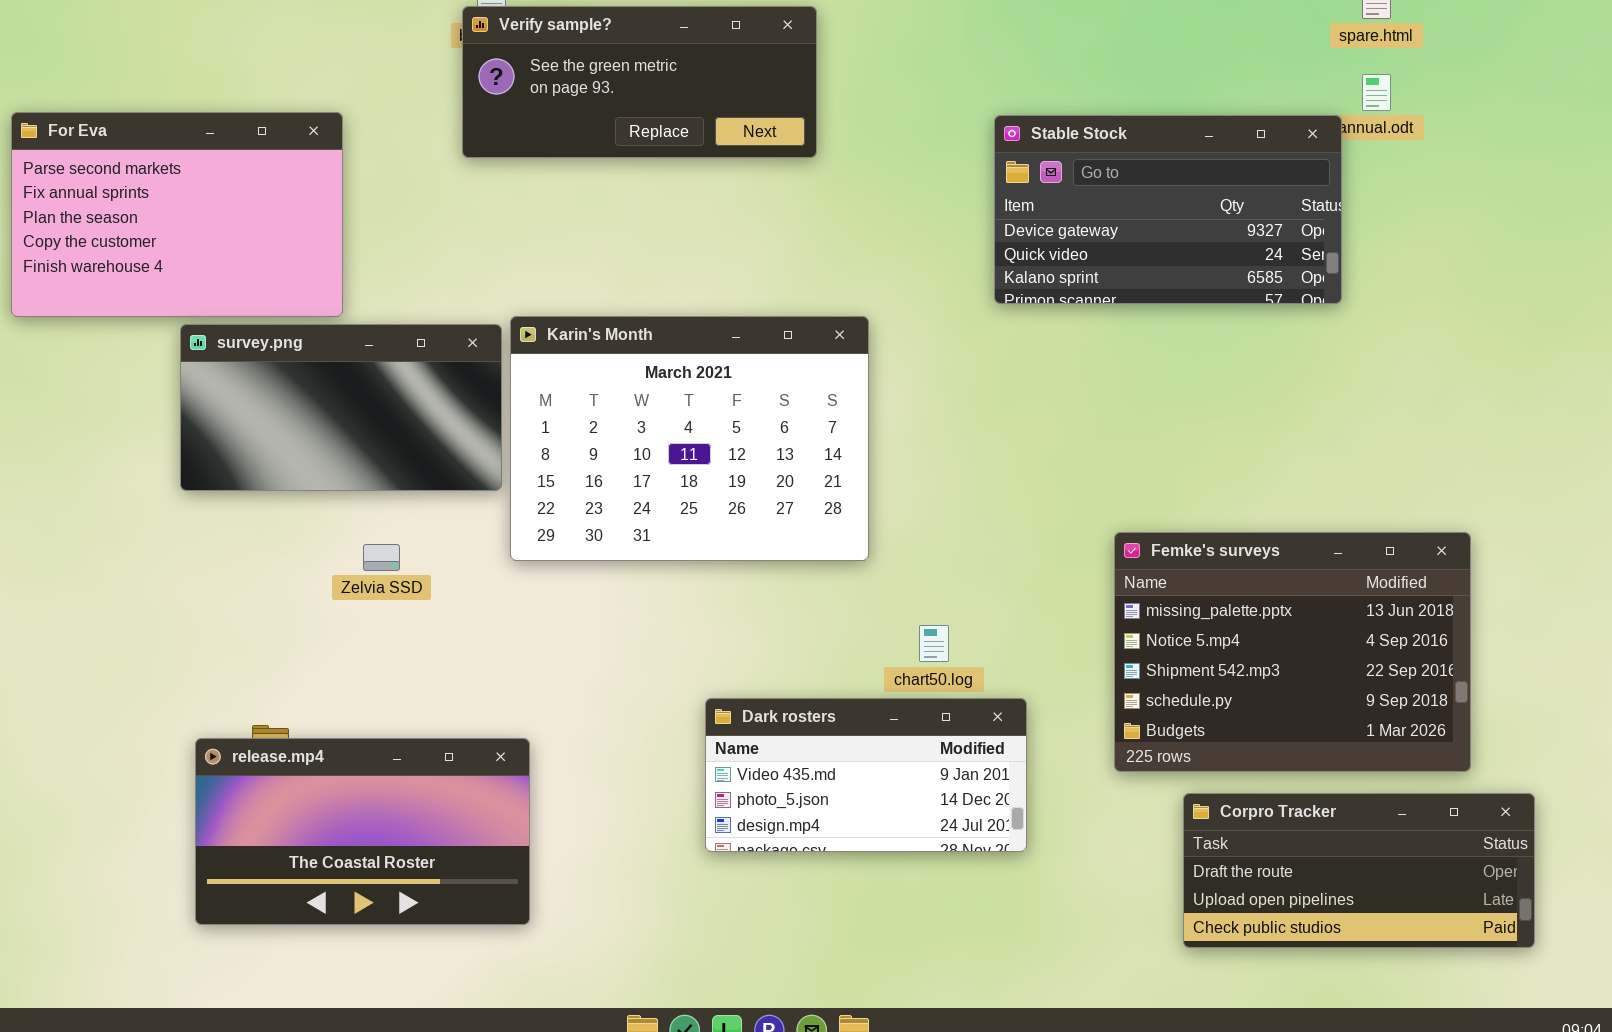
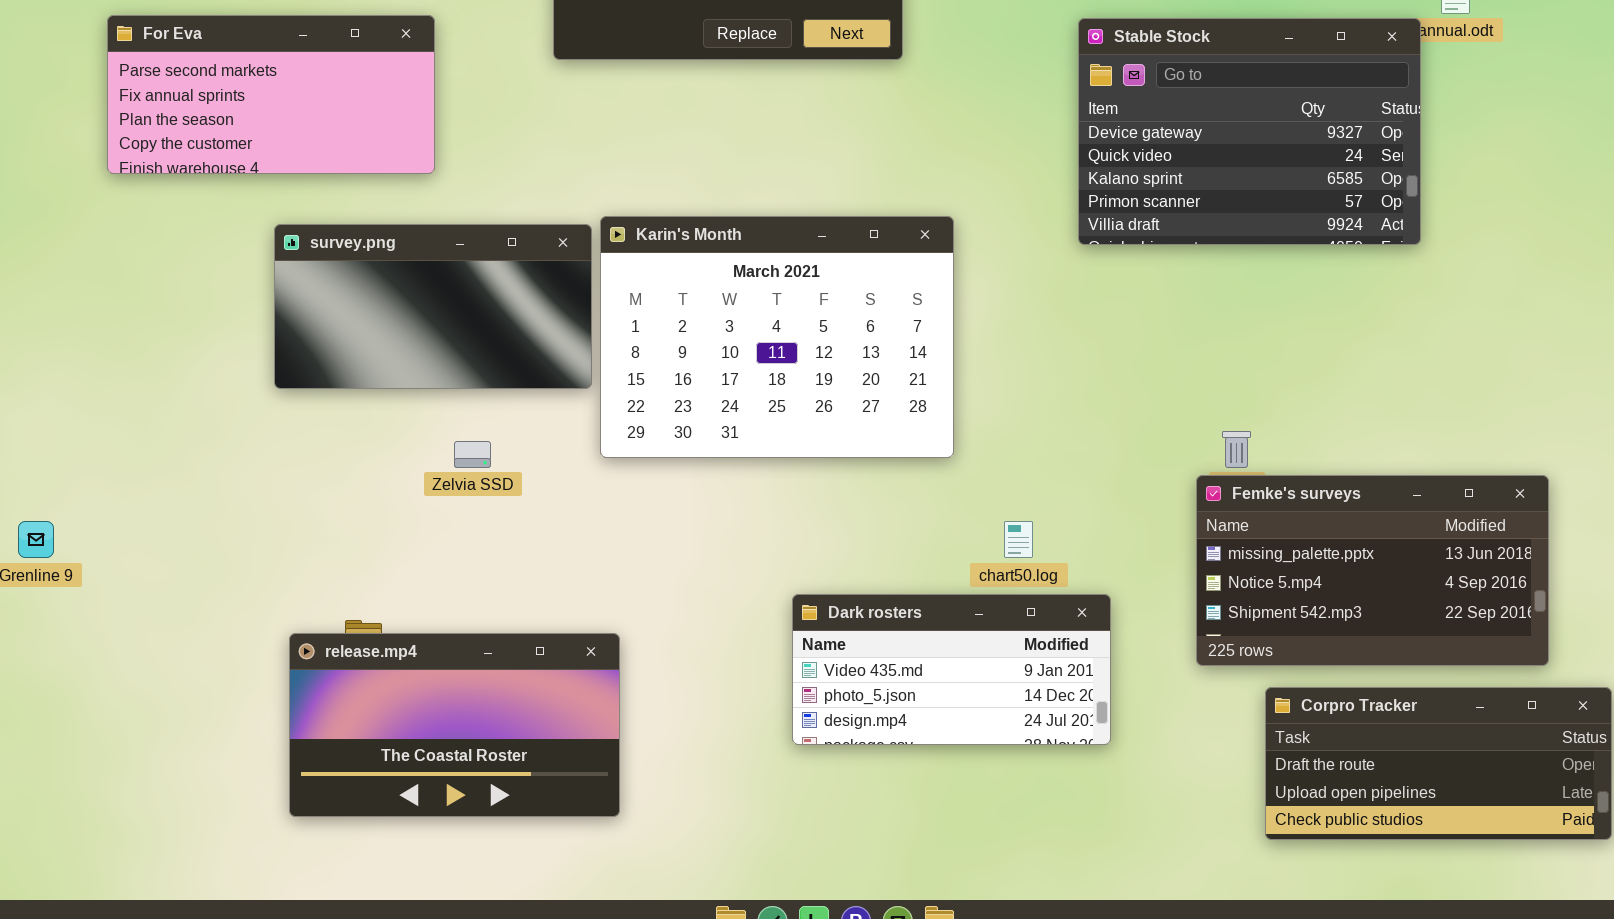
For Eva: [11,112,343,317] -> [107,15,435,174], resized
Stable Stock: [994,115,1342,304] -> [1078,18,1421,245], resized
Femke's surveys: [1114,532,1471,772] -> [1196,475,1549,666], resized

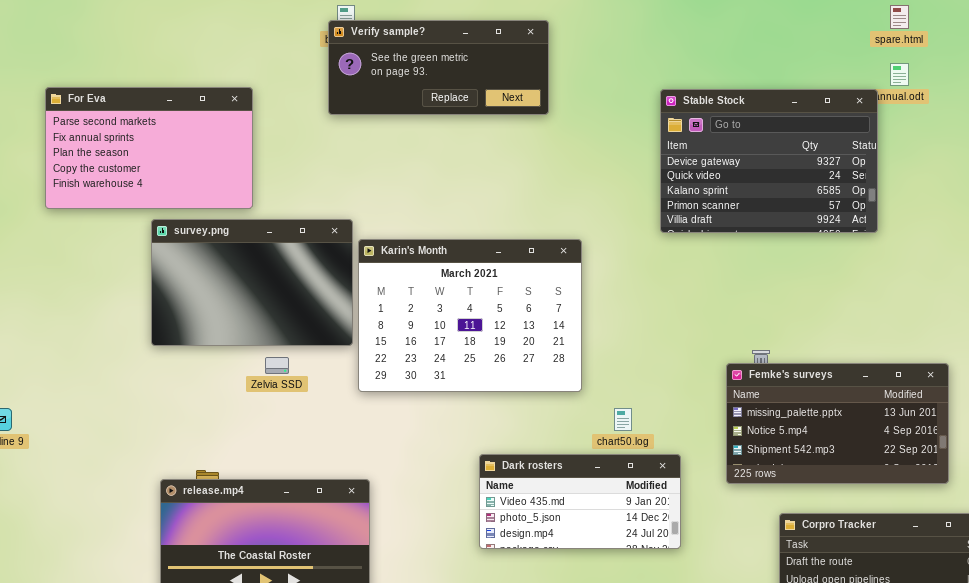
For Eva: [107,15,435,174] -> [45,87,253,209], resized
Karin's Month: [600,216,954,458] -> [358,239,582,392], moved
survey.png: [274,224,592,389] -> [151,219,353,346], resized
Femke's surveys: [1196,475,1549,666] -> [726,363,949,484], moved

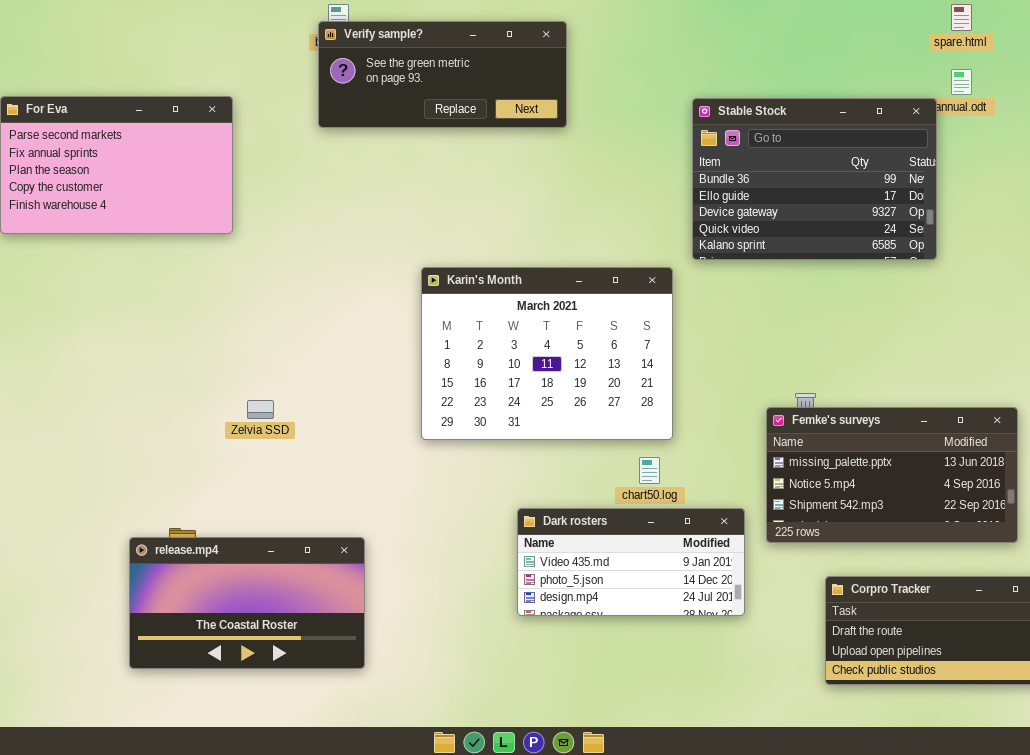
Stable Stock: [660,89,878,233] -> [692,98,937,260], scrolled up 2 rows
survey.png: [151,219,353,346] -> none, closed
Karin's Month: [358,239,582,392] -> [421,267,673,440], moved
Dark rosters: [479,454,681,549] -> [517,508,745,616], moved

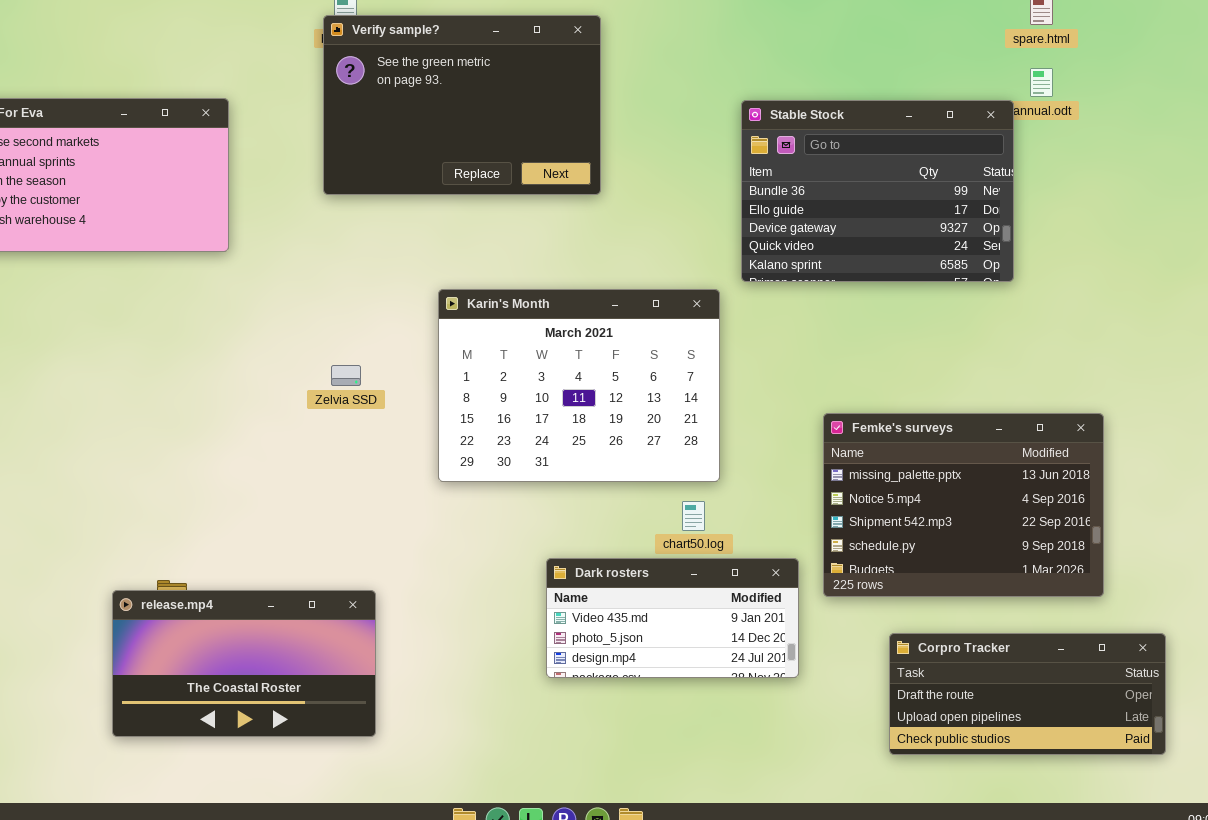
Verify sample?: [318,21,567,128] -> [323,15,601,195], resized
Zelvia SSD: [247,400,274,419] -> [331,365,361,386], moved
Femke's surveys: [766,407,1018,543] -> [823,413,1104,597], resized

